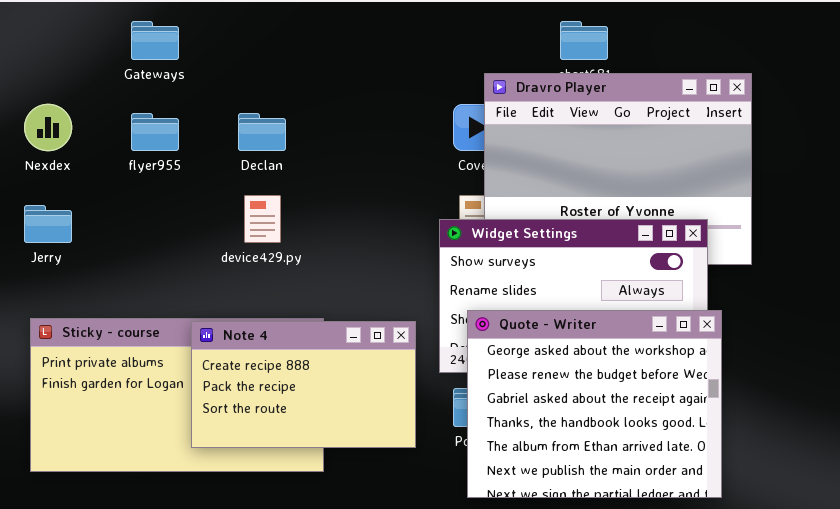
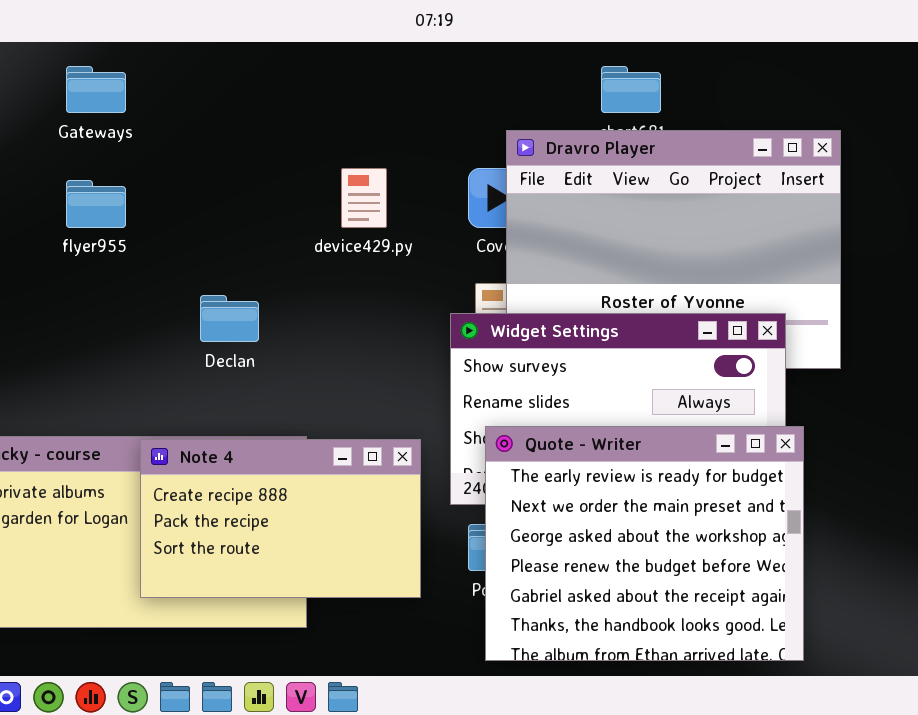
Declan: [238,113,286,151] -> [200,295,259,342], moved
device429.py: [244,195,281,243] -> [341,168,387,228], moved
Quote - Writer: [467,310,722,498] -> [485,426,804,661], scrolled up 2 rows

